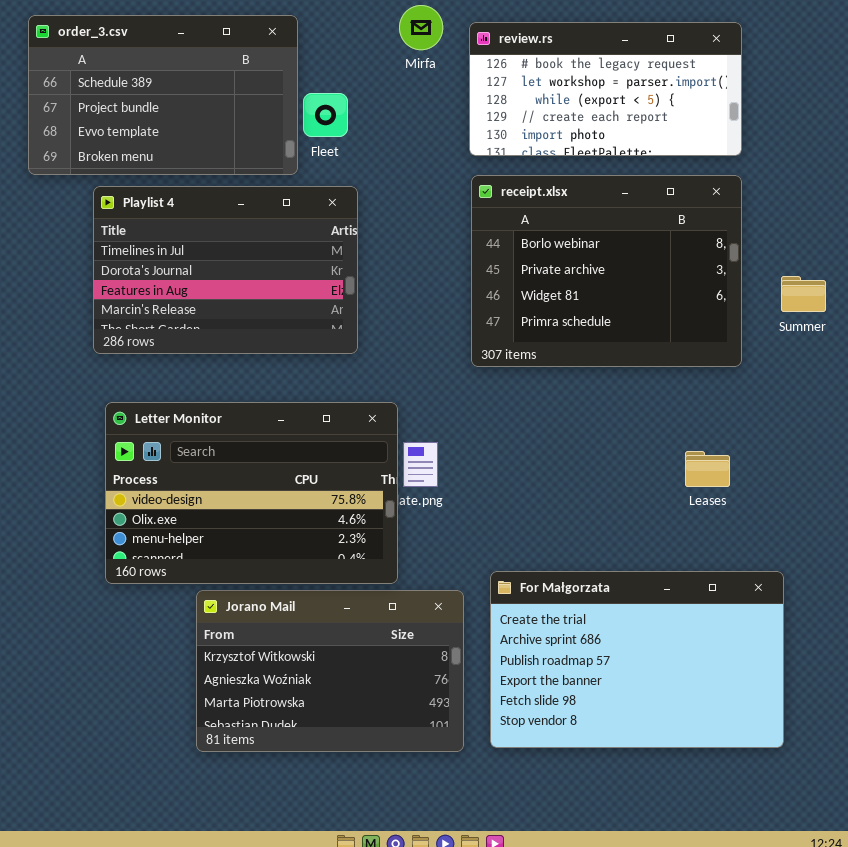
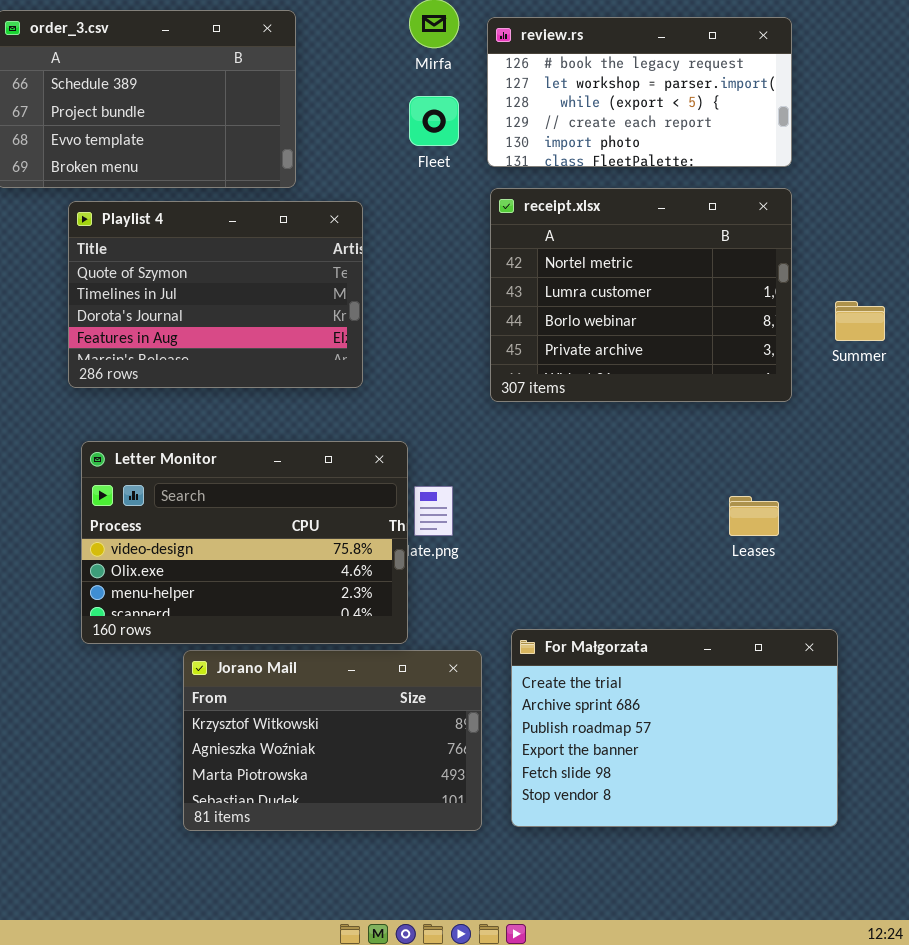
Fleet: [303,93,348,137] -> [409,96,459,146], moved
receipt.xlsx: [471,175,742,367] -> [490,188,792,402], scrolled up 2 rows
Playlist 4: [93,186,358,354] -> [68,201,363,388], scrolled up 1 row

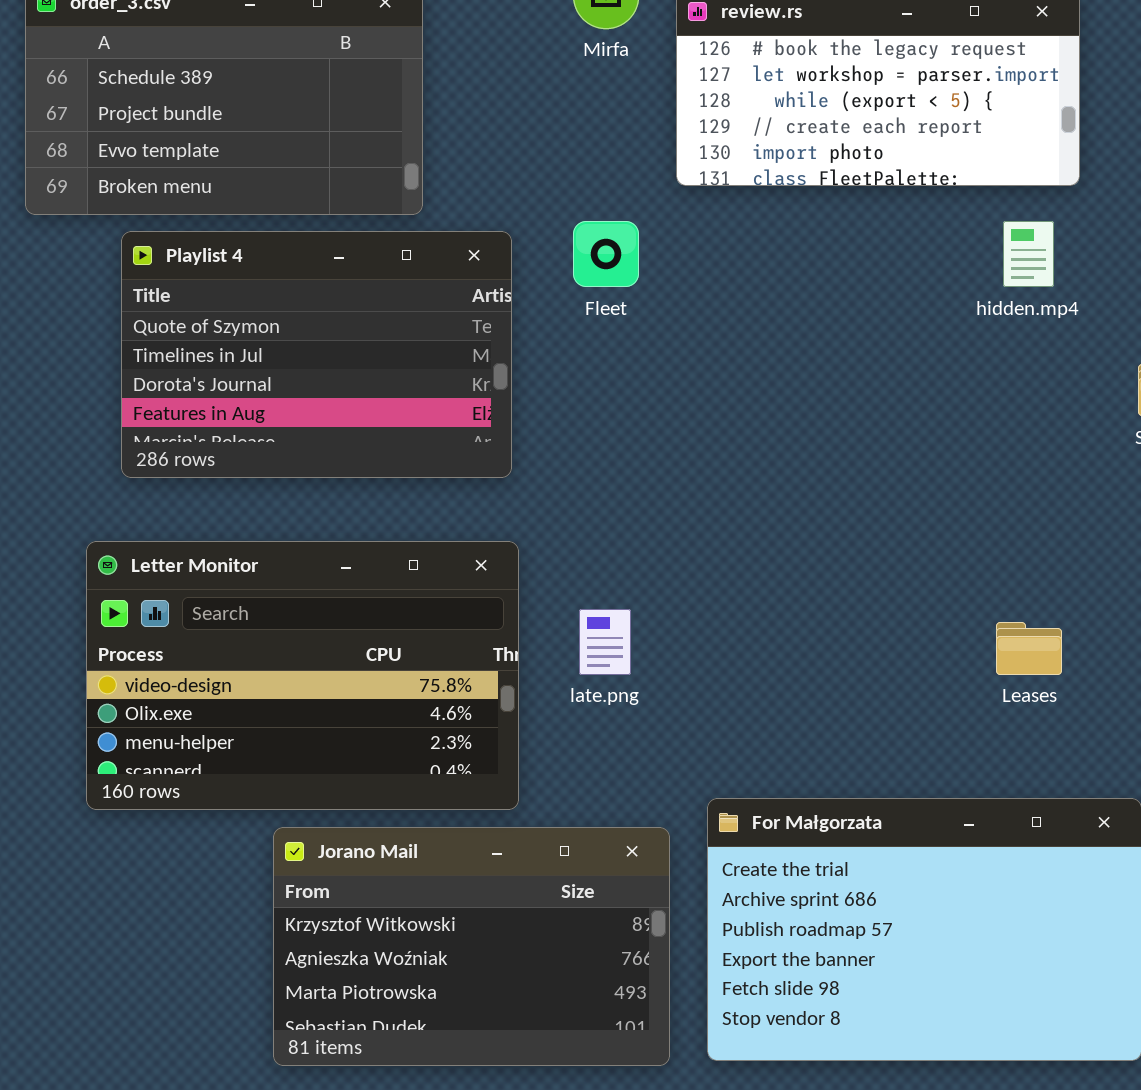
Fleet: [409,96,459,146] -> [573,221,639,287], moved
receipt.xlsx: [490,188,792,402] -> none, closed
Letter Monitor: [81,441,408,644] -> [86,541,519,810], moved

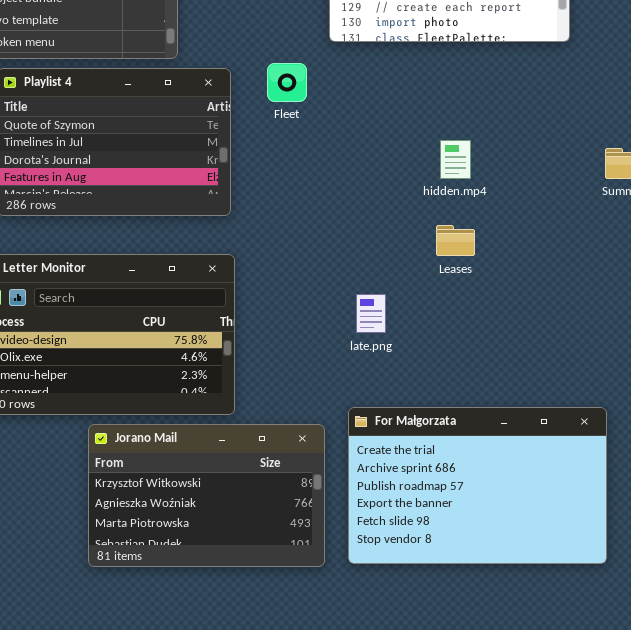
hidden.mp4: [1003,221,1054,287] -> [440,140,471,179], moved
late.png: [579,609,631,675] -> [356,294,386,333], moved
Leases: [996,622,1062,675] -> [436,225,475,256], moved

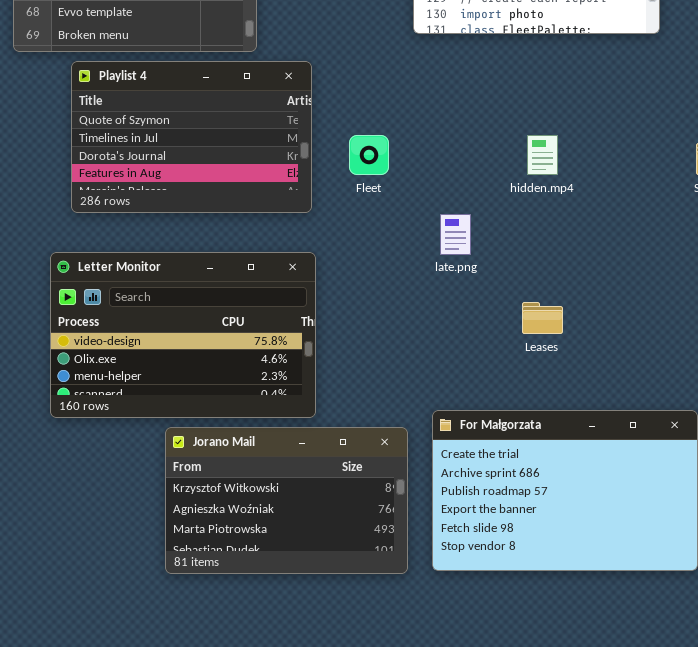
Fleet: [267,63,307,102] -> [349,135,389,175], moved
Leases: [436,225,475,256] -> [522,302,563,334], moved
late.png: [356,294,386,333] -> [440,214,471,255], moved

